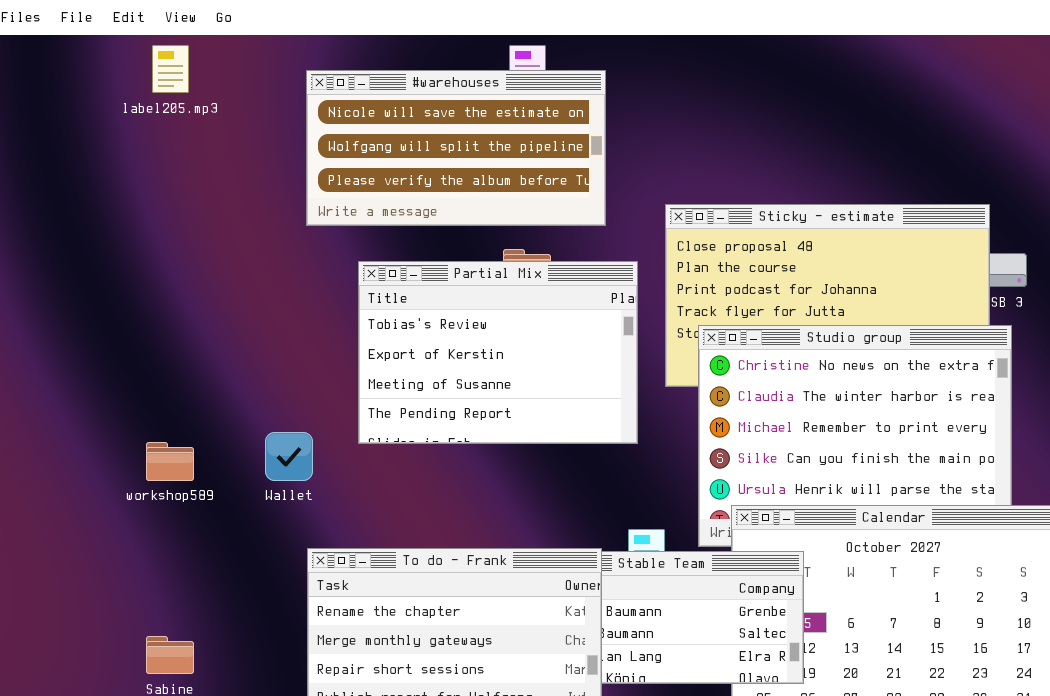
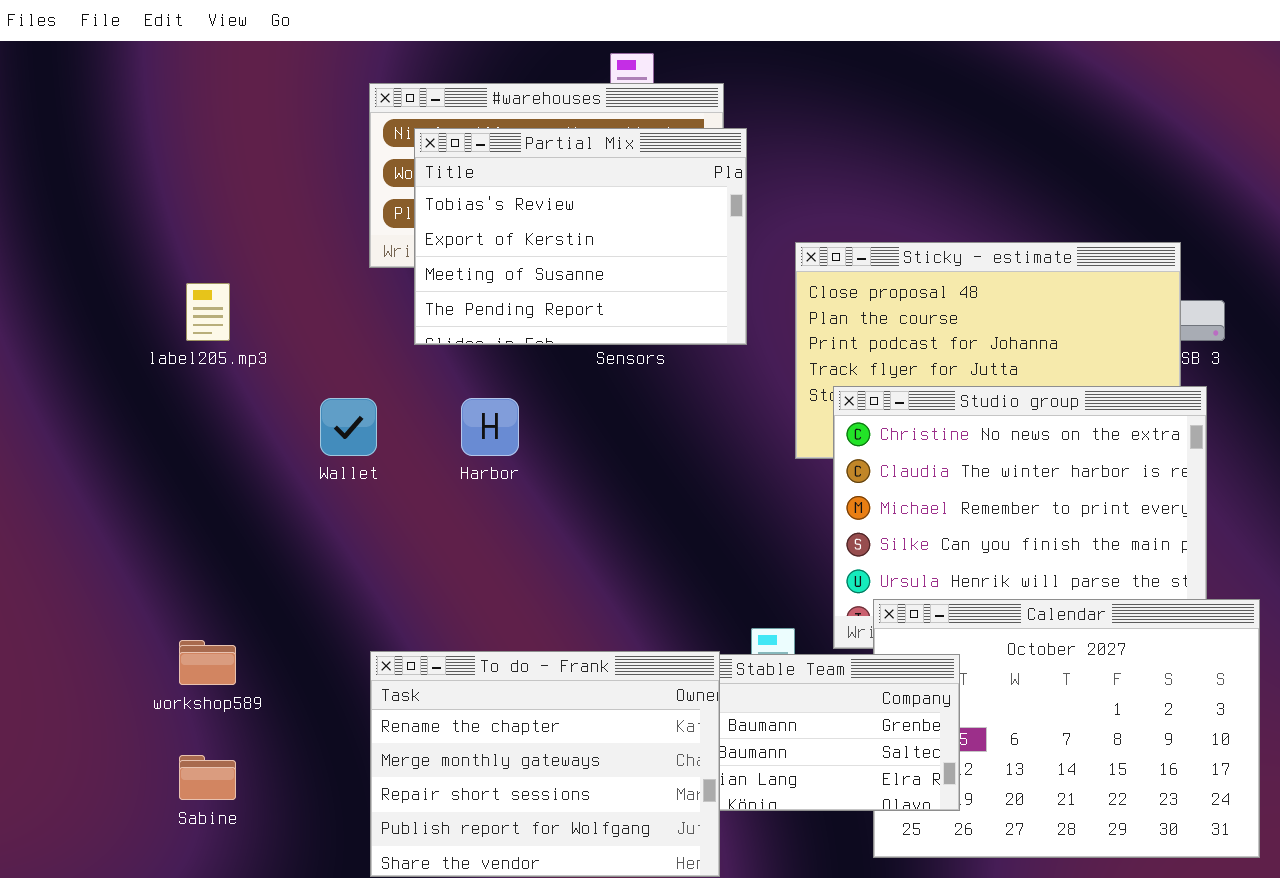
label205.mp3: [152,45,189,93] -> [186,283,230,341], moved
Partial Mix: [358,261,638,444] -> [414,128,747,345], moved
Wallet: [265,432,313,481] -> [320,398,377,456], moved
workshop589: [146,442,194,481] -> [179,640,236,685], moved

